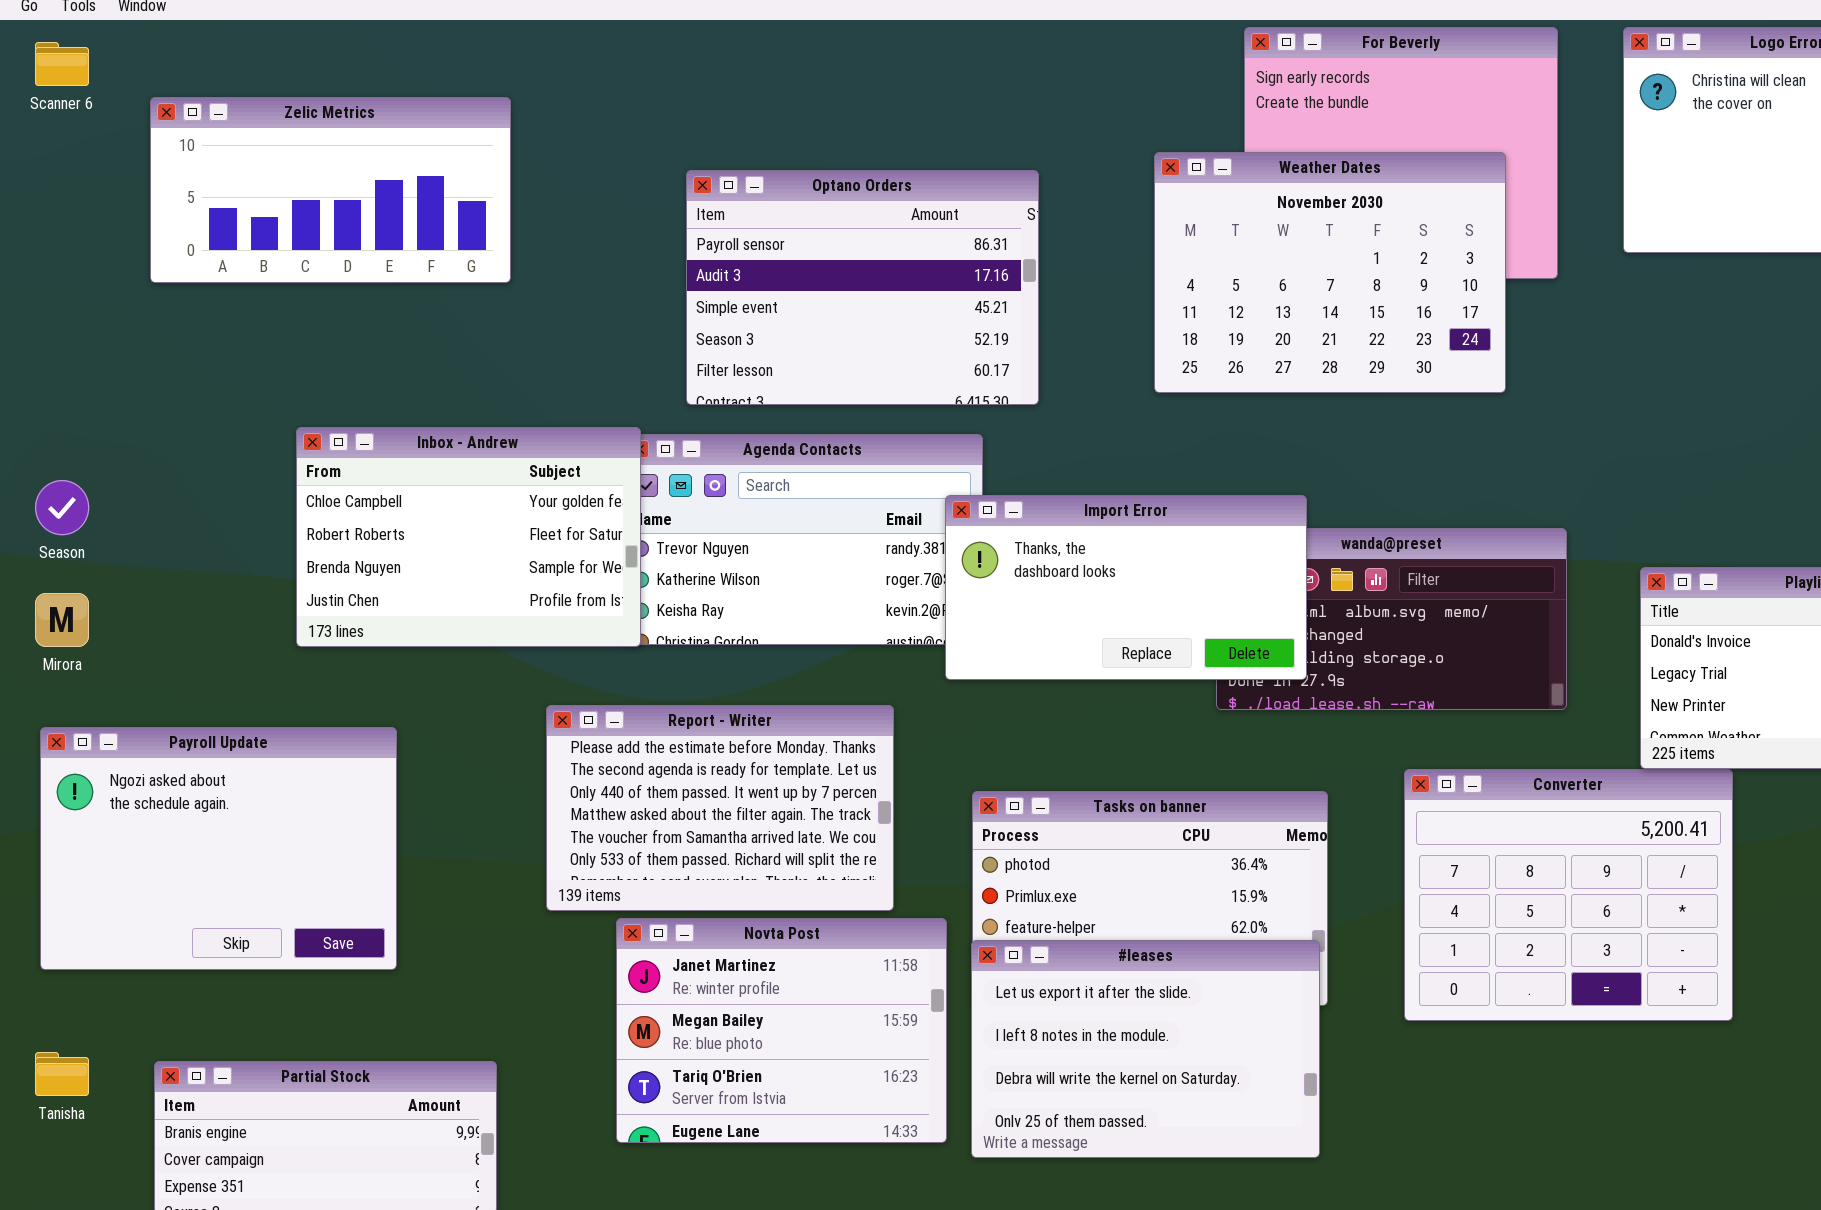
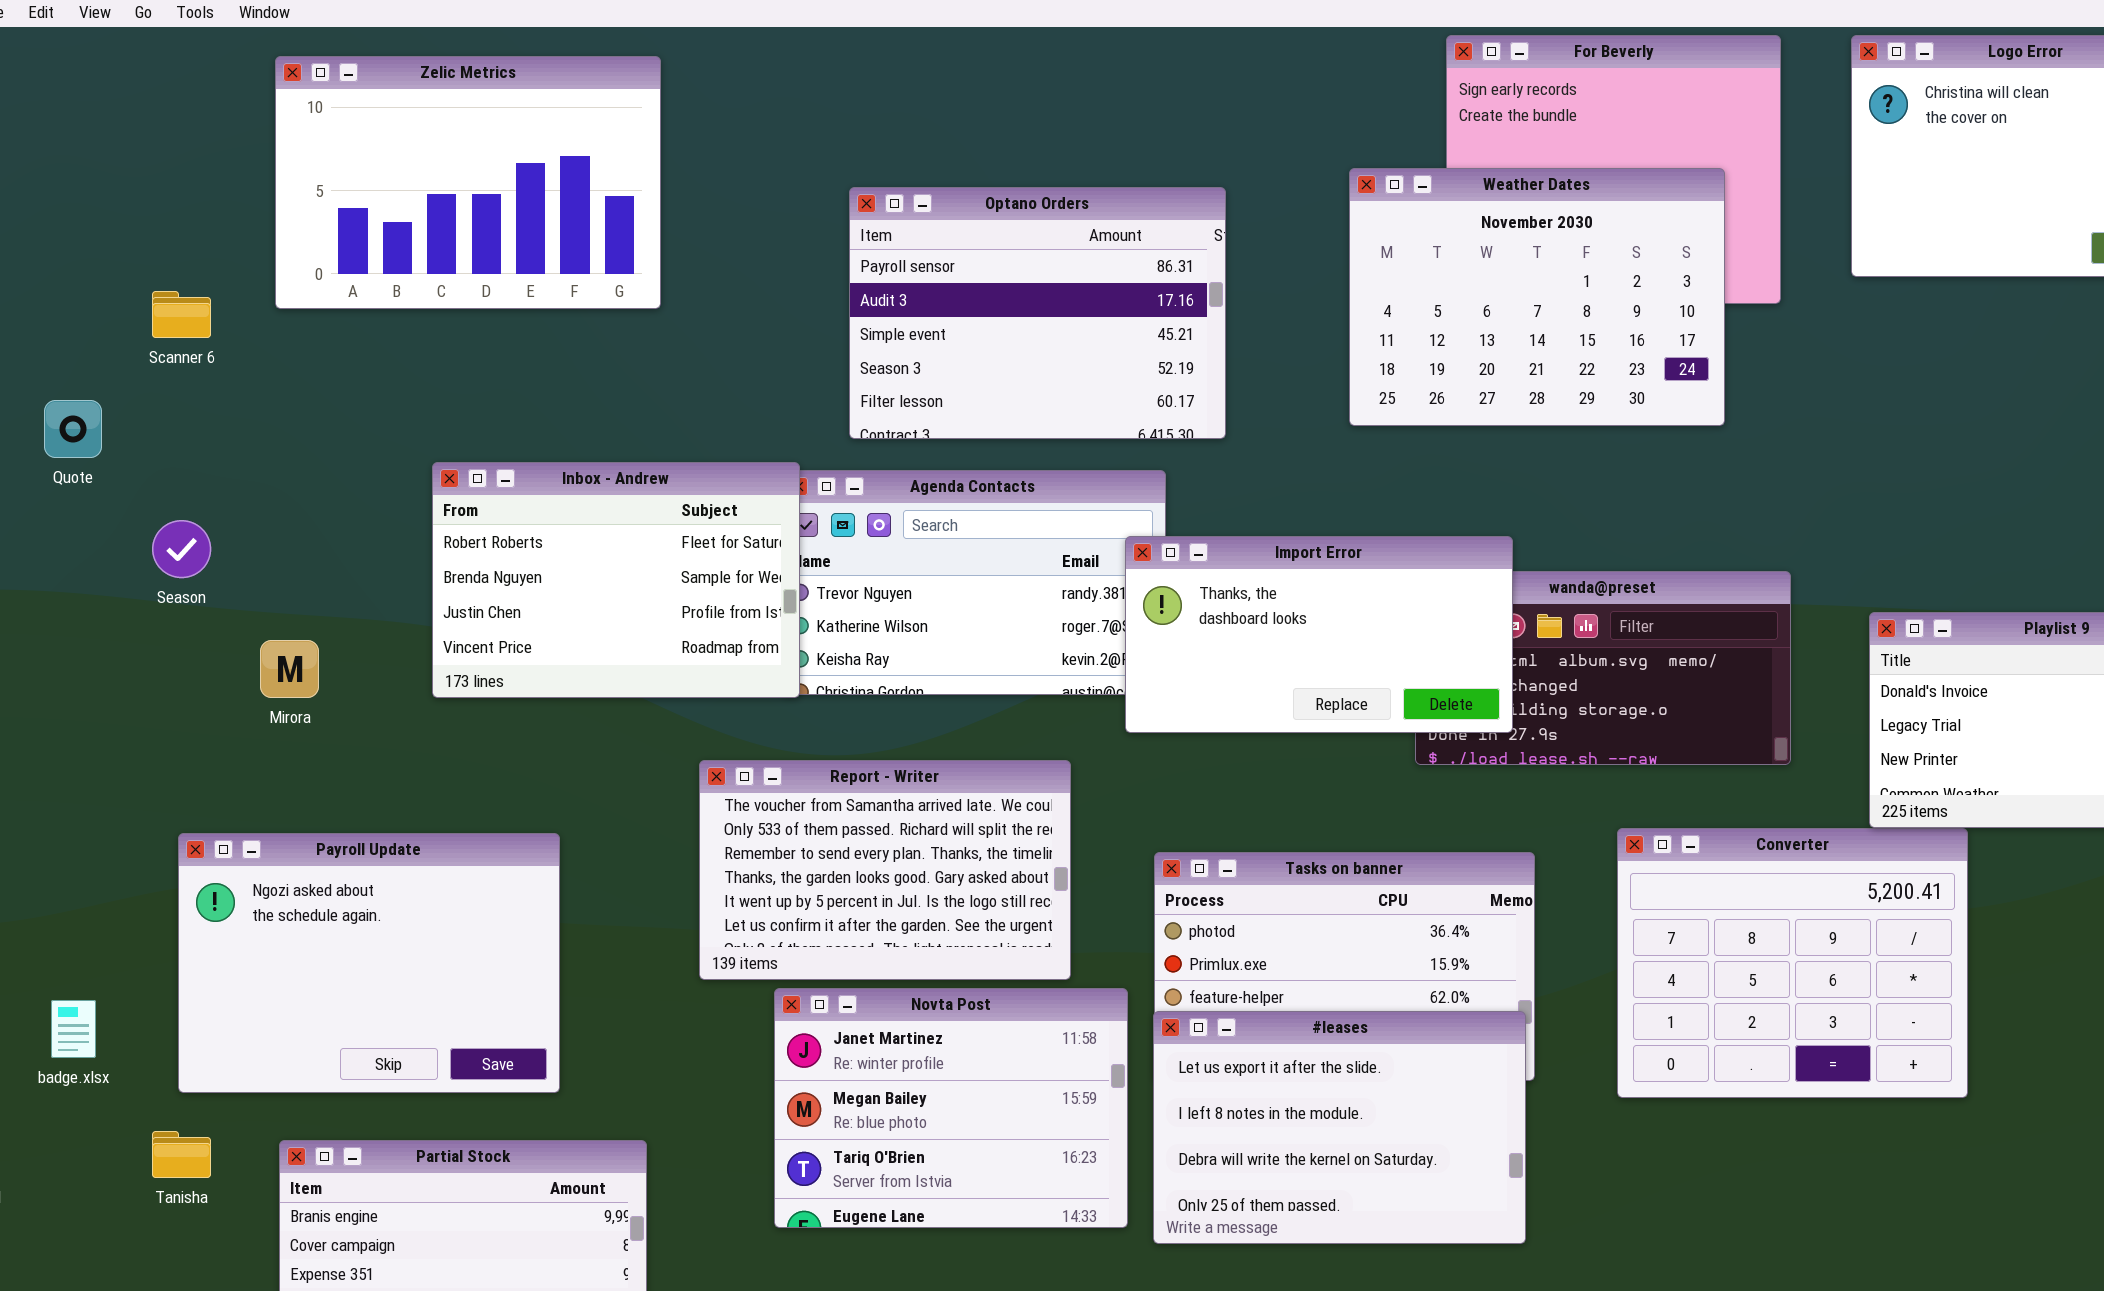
Scanner 6: [35,42,89,86] -> [152,291,211,338], moved
Zelic Metrics: [150,97,511,283] -> [275,56,661,309], resized
Inbox - Andrew: [296,427,641,647] -> [432,462,800,698], scrolled down 1 row
Mirora: [35,593,89,647] -> [260,640,319,698], moved
Report - Writer: [546,705,894,911] -> [699,760,1071,980], scrolled down 4 rows
Payroll Update: [40,727,397,970] -> [178,833,560,1093], moved

